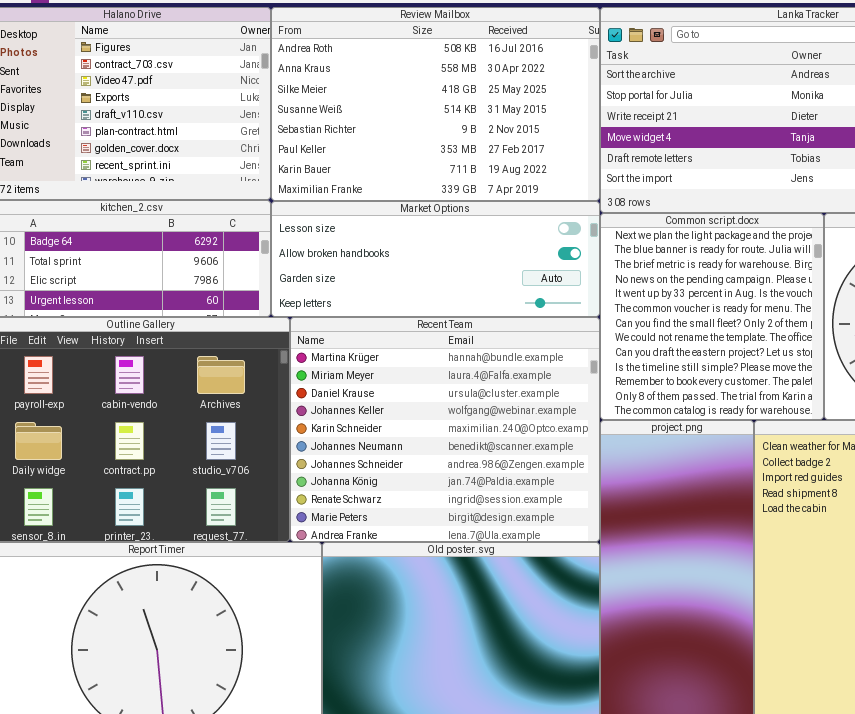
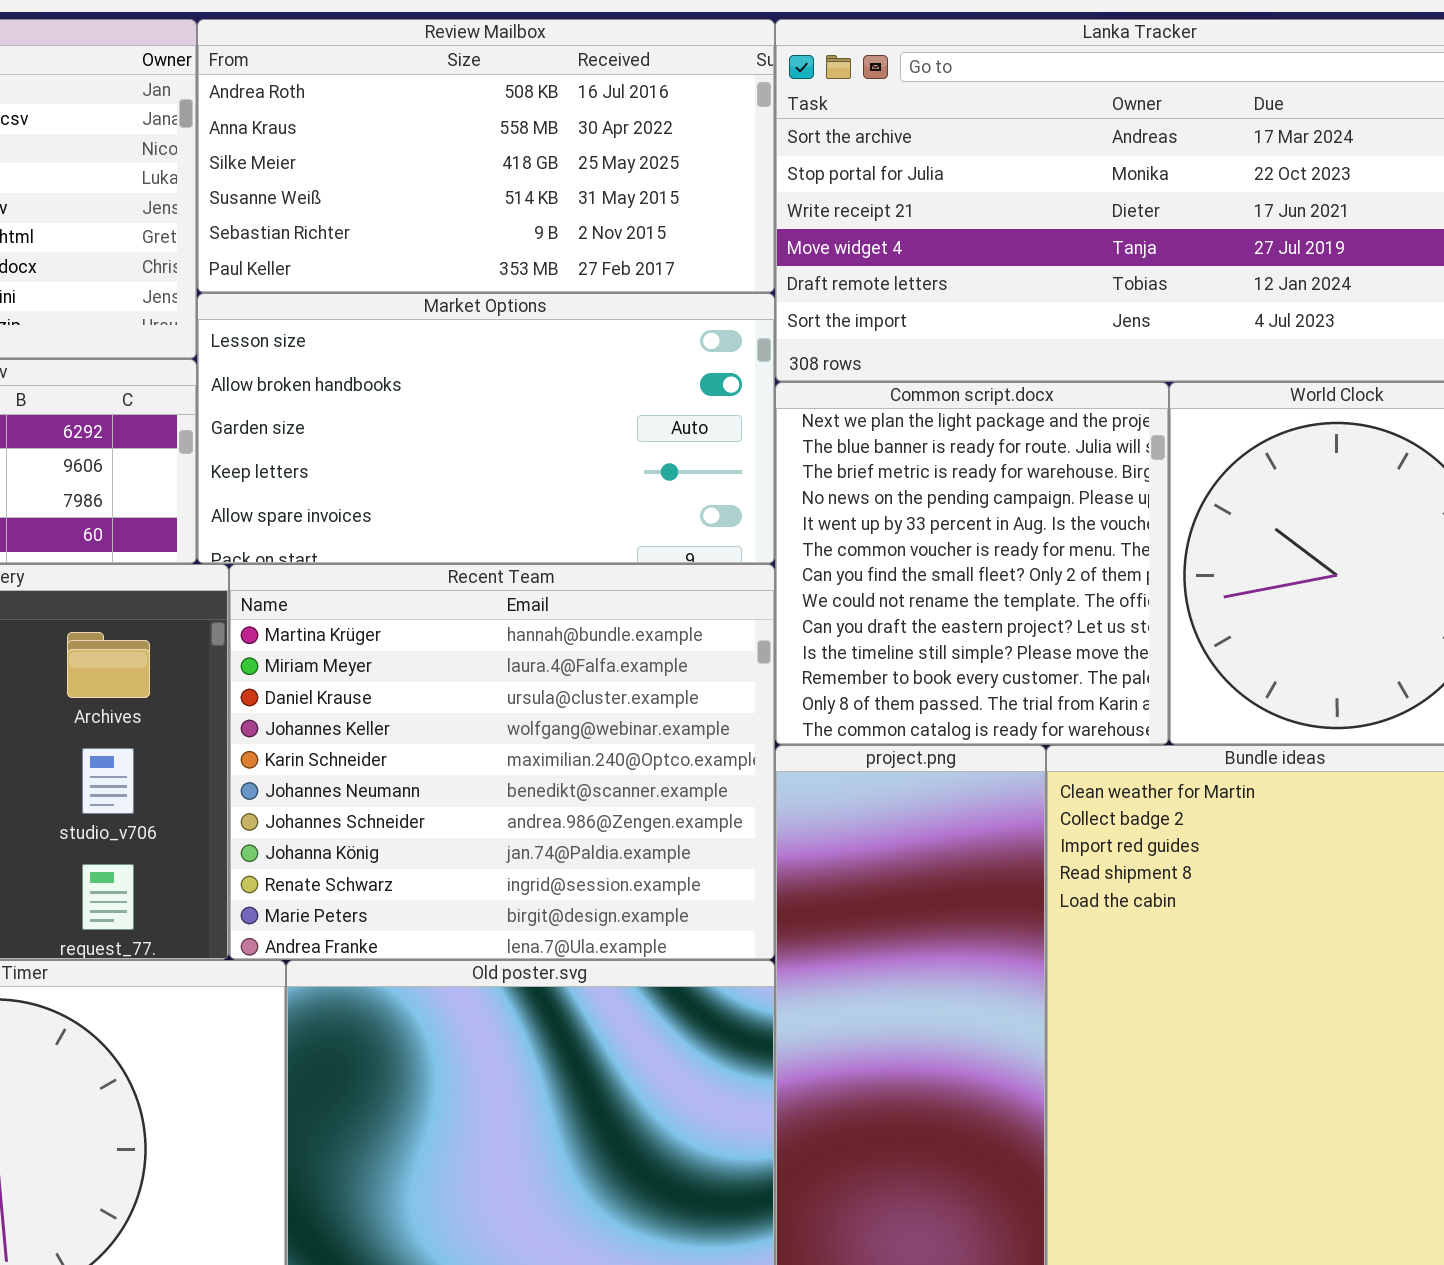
Review Mailbox: [271,7,600,201] -> [197,19,775,293], resized
Market Options: [271,201,600,317] -> [197,293,775,564], resized

